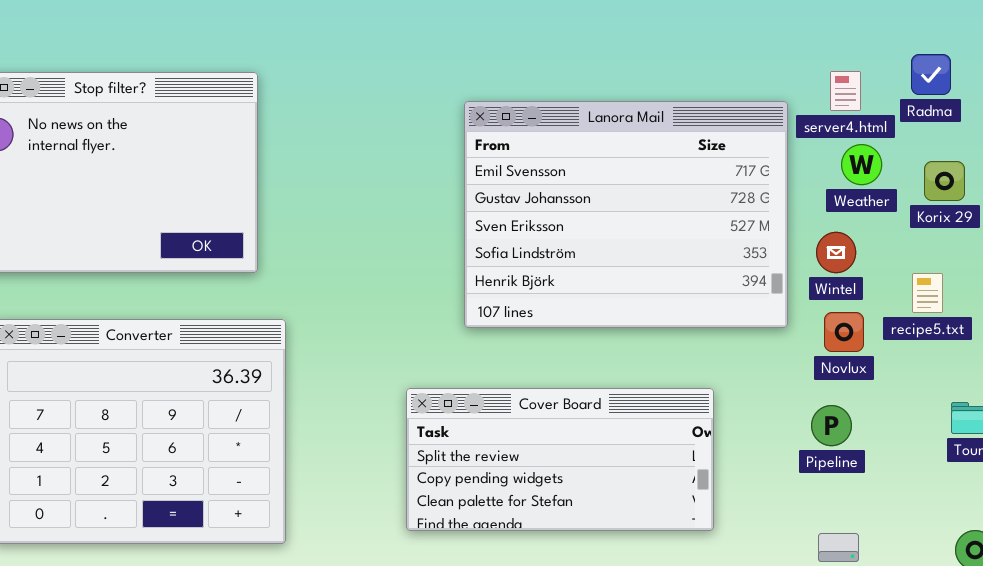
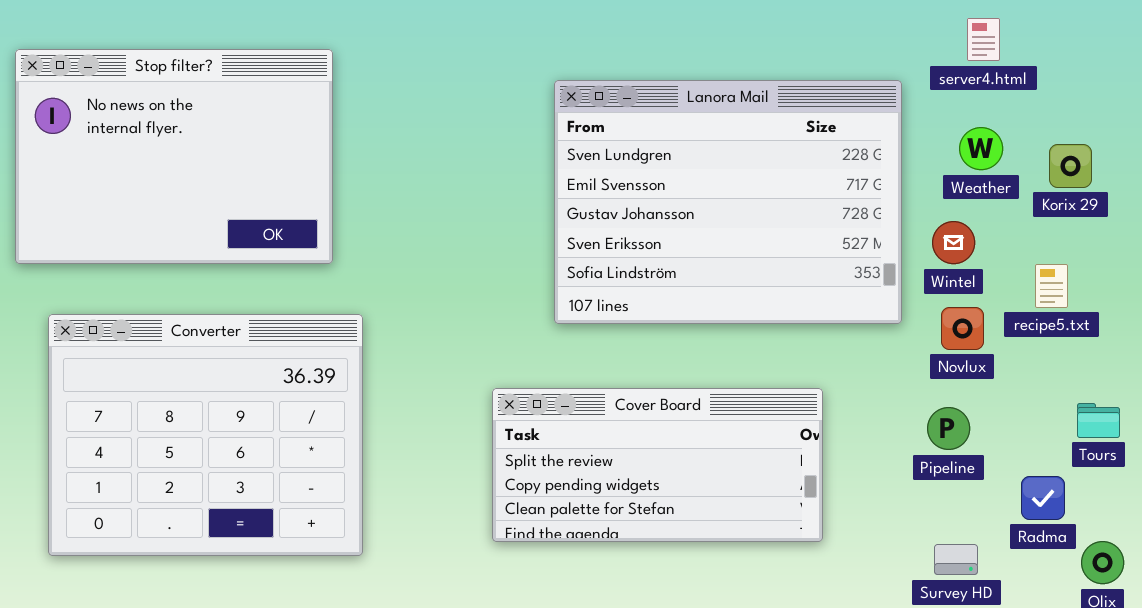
Radma: [911,54,951,95] -> [1021,476,1065,520], moved
server4.html: [830,71,861,111] -> [967,18,1000,61], moved
Lanora Mail: [464,101,788,328] -> [554,80,902,324], scrolled up 1 row

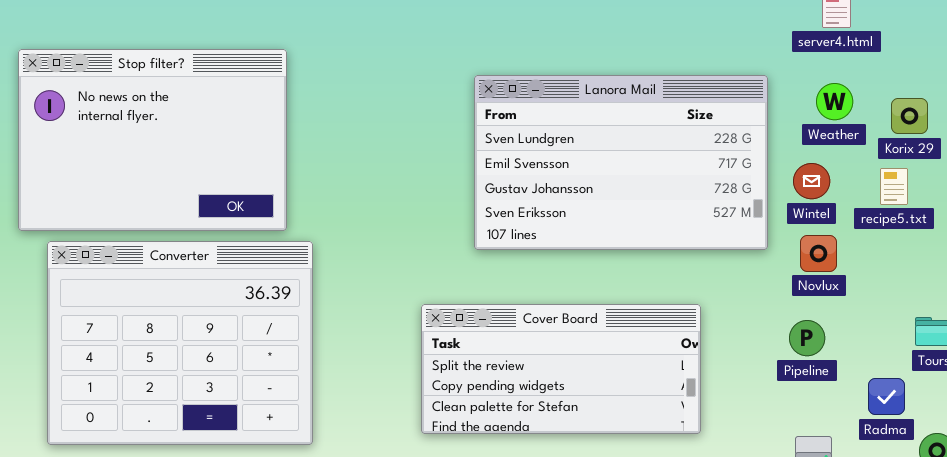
Stop filter?: [15,49,333,264] -> [18,49,287,231], moved
Lanora Mail: [554,80,902,324] -> [474,75,768,250], resized
recipe5.txt: [1035,264,1068,308] -> [880,168,908,205], moved

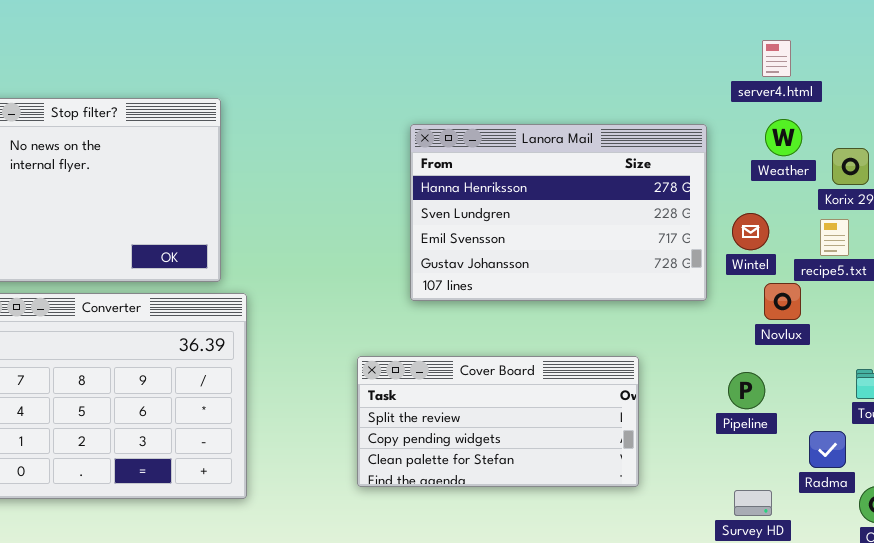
Lanora Mail: [474,75,768,250] -> [410,124,707,301], scrolled up 1 row
Weather: [816,83,853,120] -> [765,119,802,156], moved
Novlux: [800,235,837,272] -> [764,283,801,320], moved

